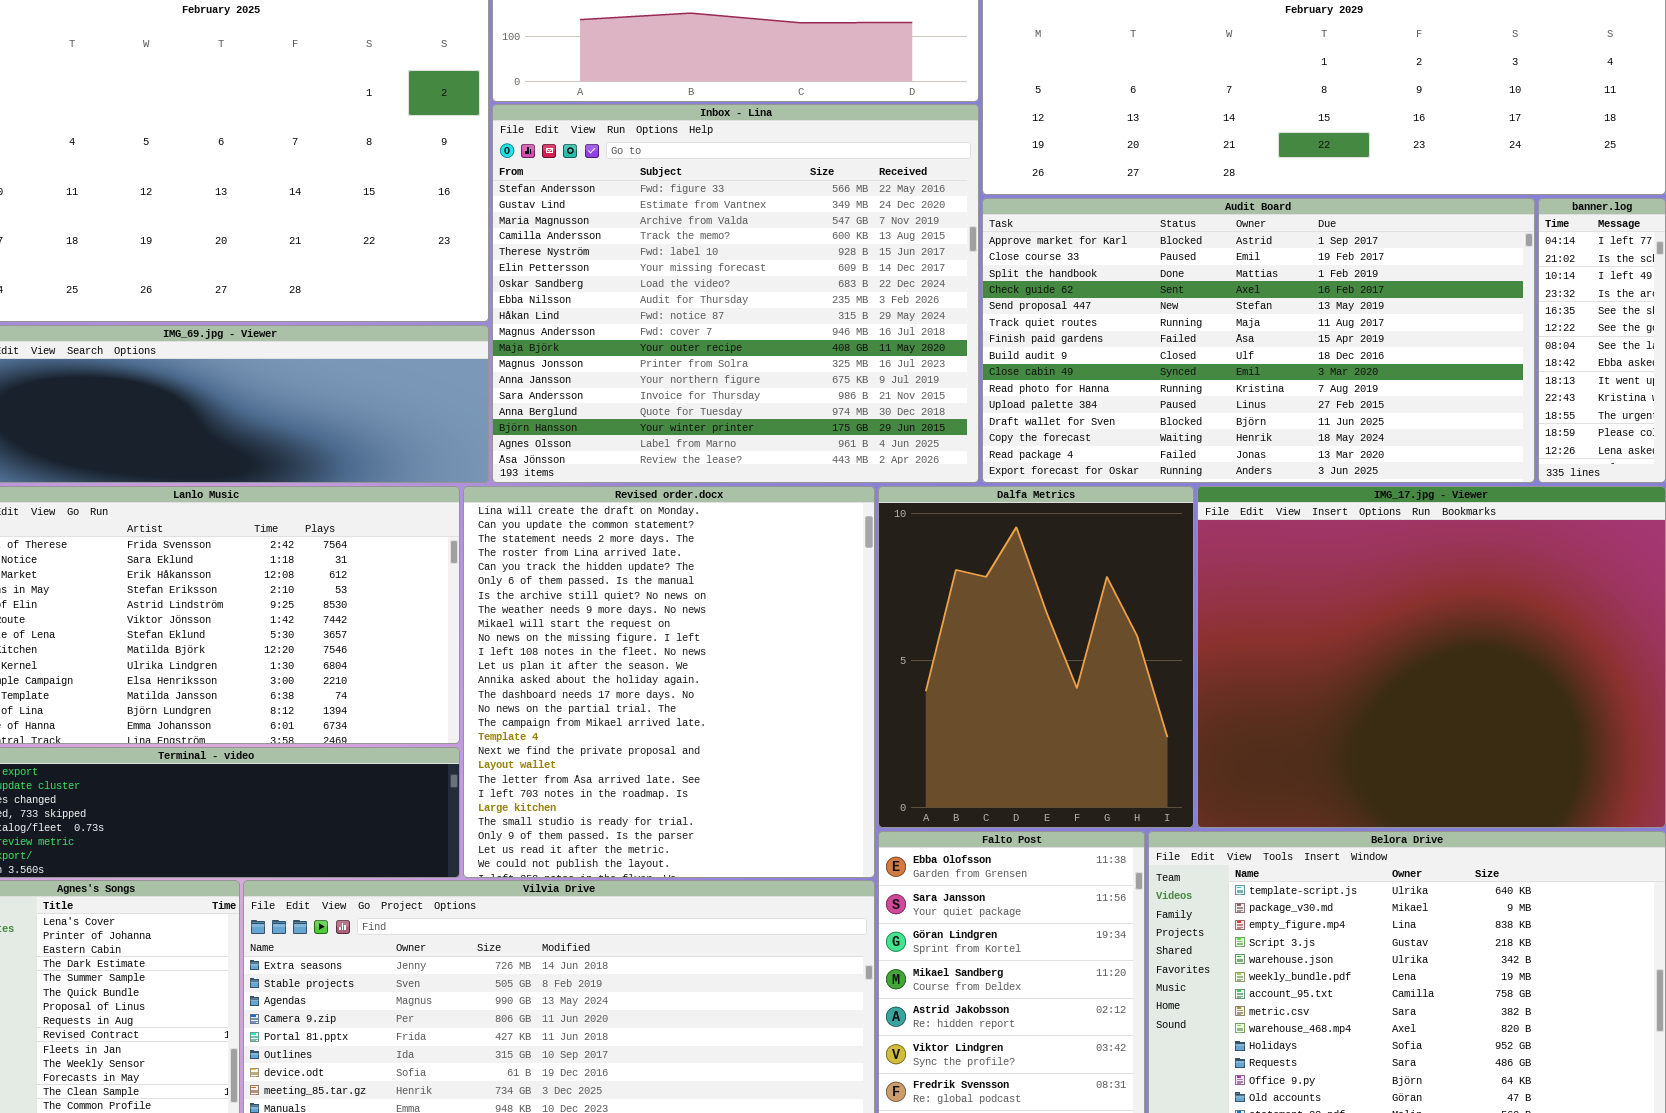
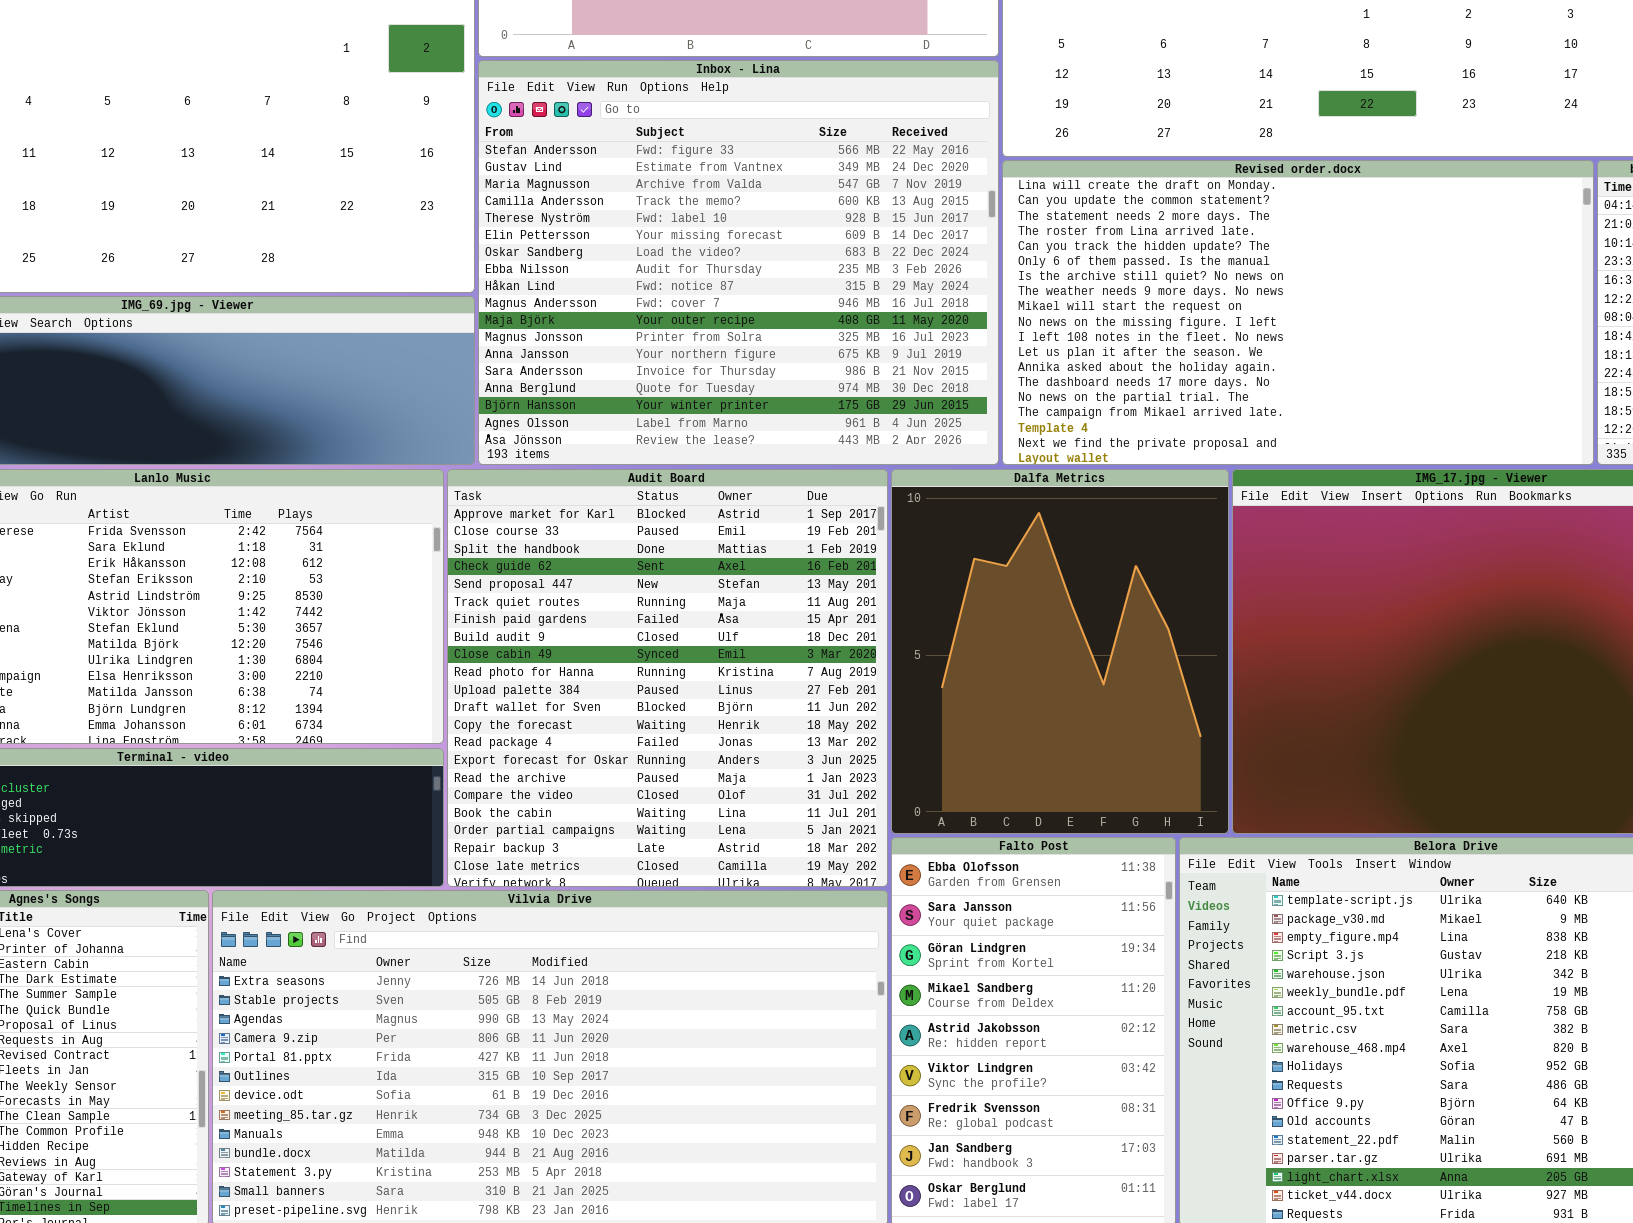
Audit Board: [982,198,1535,483] -> [447,469,888,887], moved, resized
Revised order.docx: [463,486,875,878] -> [1002,160,1594,465], moved, resized

